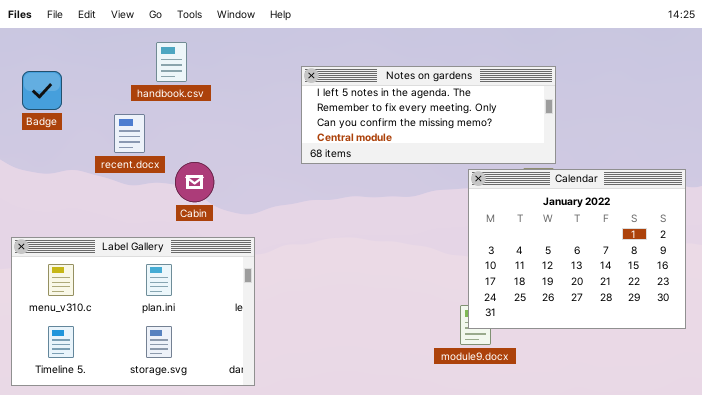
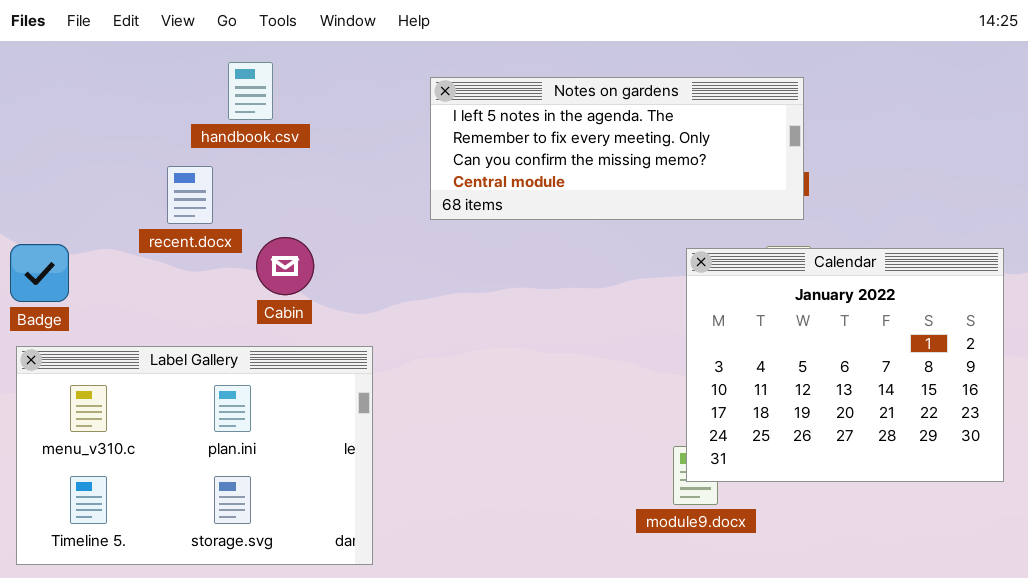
Notes on gardens: [301,66,556,164] -> [430,77,804,220], moved
Badge: [22,71,62,110] -> [10,244,69,302], moved

